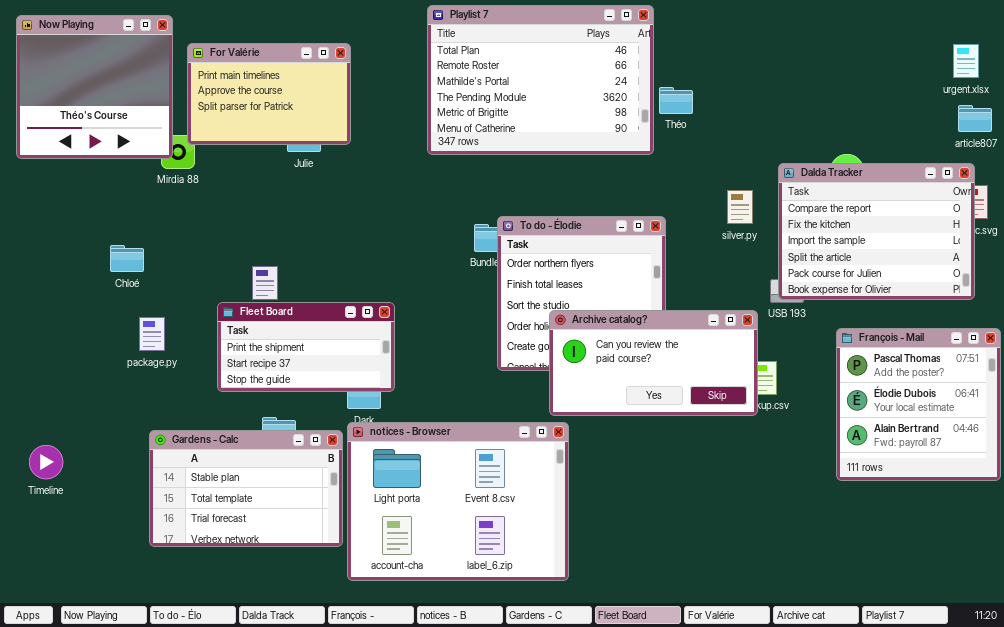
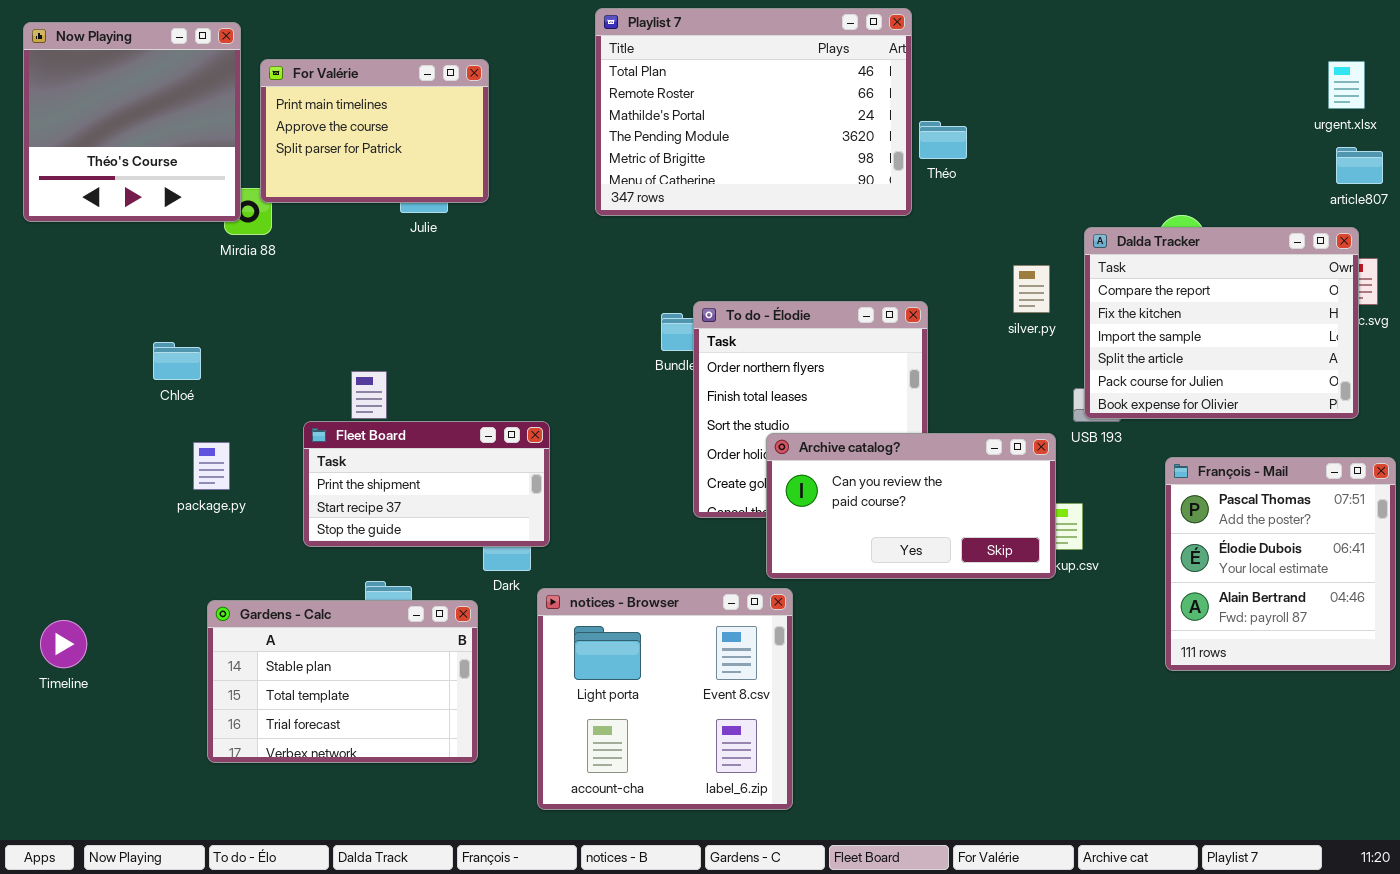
notices - Browser: [347,422,569,581] -> [537,588,793,810], resized

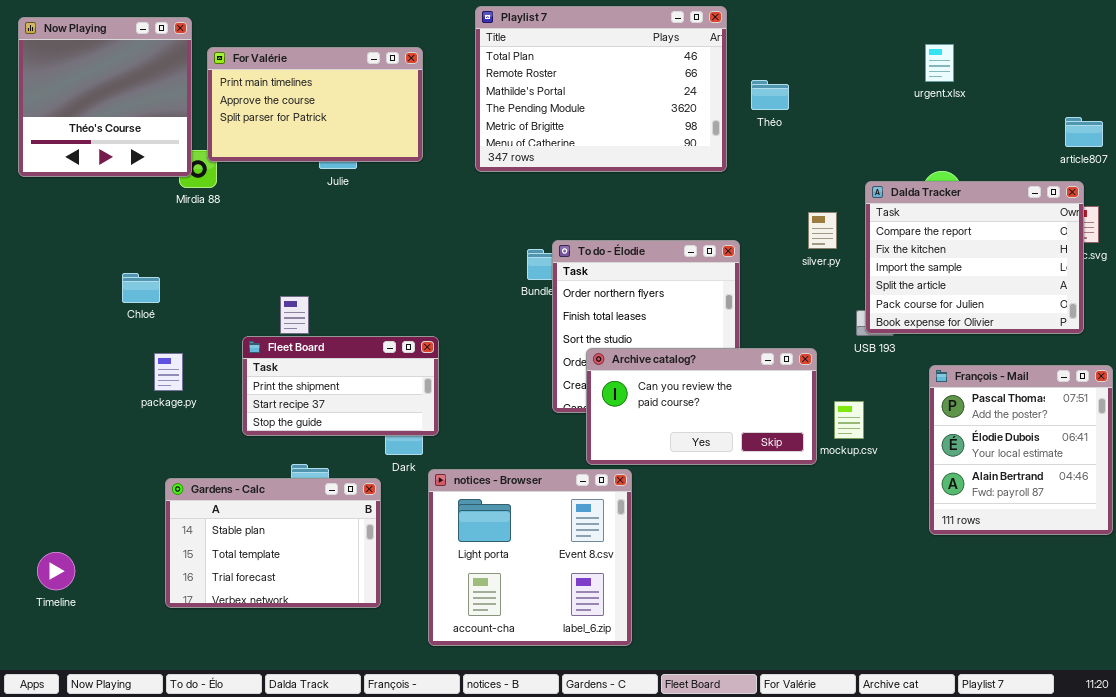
For Valérie: [260,59,489,203] -> [207,47,423,162], resized
urgent.xlsx: [1328,61,1365,109] -> [925,44,954,82], moved
Théo: [919,121,967,159] -> [751,80,789,110], moved
Archive catalog?: [766,433,1056,579] -> [586,348,817,465], moved
Timeline: [40,620,87,668] -> [37,552,75,590], moved

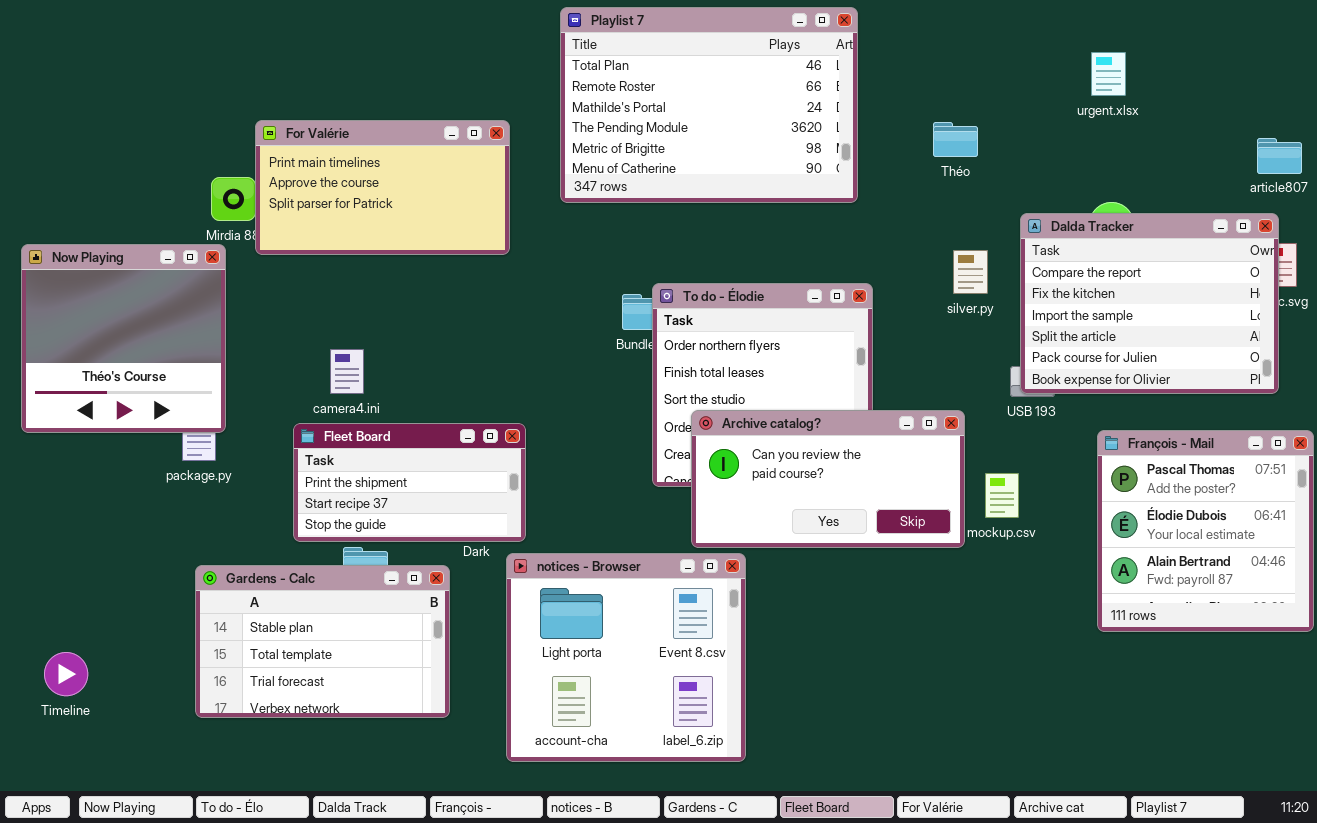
Now Playing: [18,17,192,177] -> [21,244,226,433], moved
For Valérie: [207,47,423,162] -> [255,120,510,255], moved
Théo: [751,80,789,110] -> [933,122,978,157], moved
Fleet Board: [242,336,439,436] -> [293,423,526,542], moved

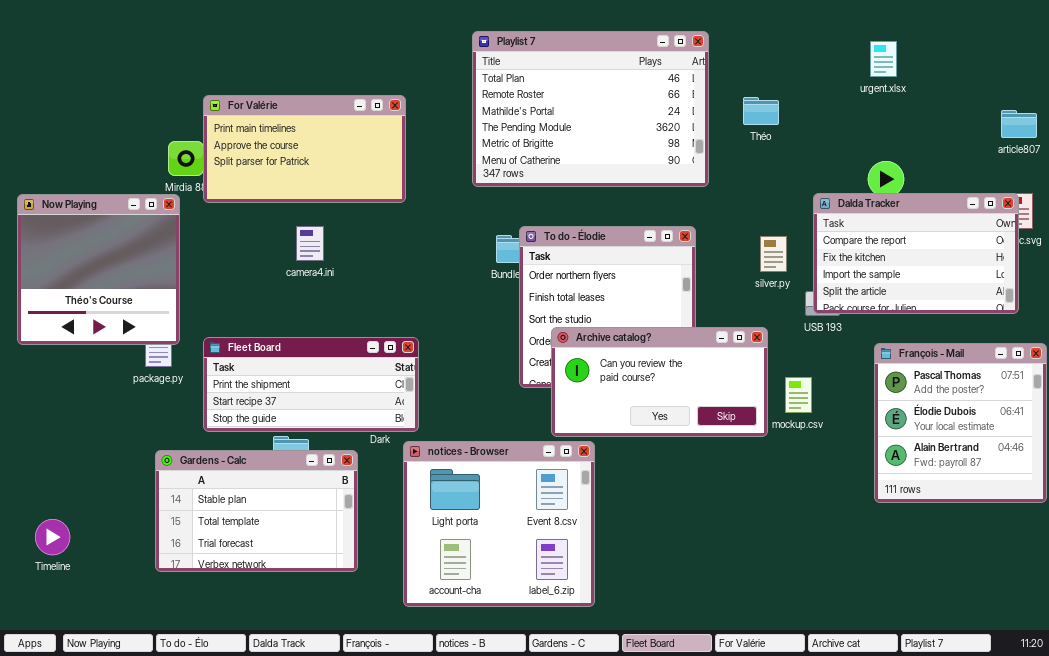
Playlist 7: [560,7,858,203] -> [472,31,709,187], moved
Dalda Tracker: [1020,213,1279,394] -> [813,193,1019,314], resized
silver.py: [953,250,988,294] -> [760,236,787,272], moved
camera4.ini: [330,349,364,394] -> [296,226,324,261], moved
Fleet Board: [293,423,526,542] -> [203,337,419,432], resized

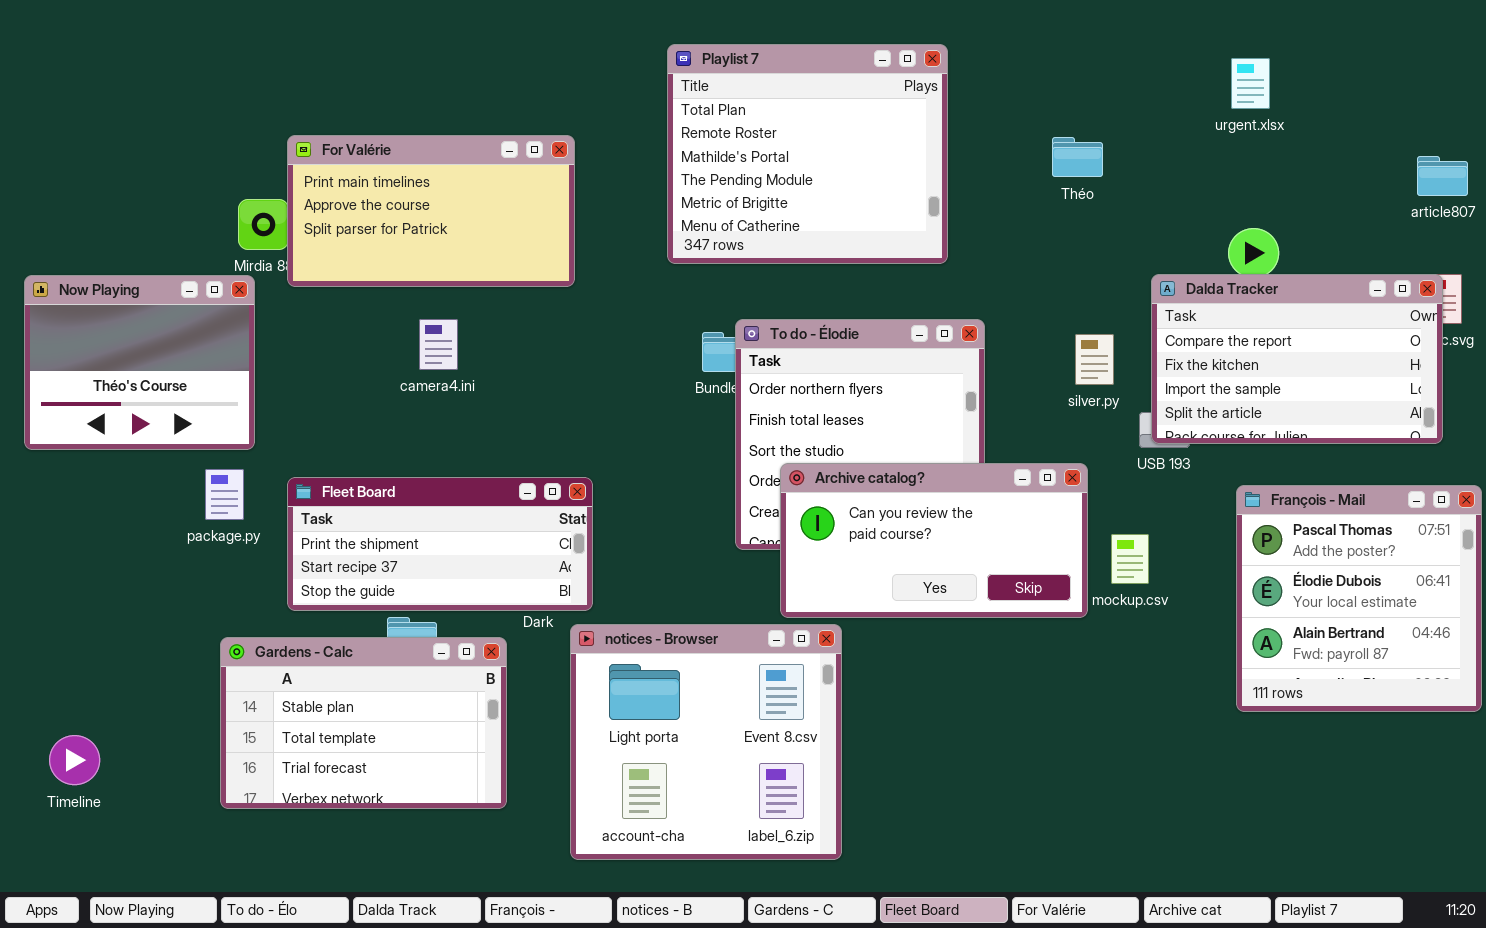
Playlist 7: [472,31,709,187] -> [667,44,948,264], resized
Now Playing: [17,194,180,345] -> [24,275,255,450], resized

